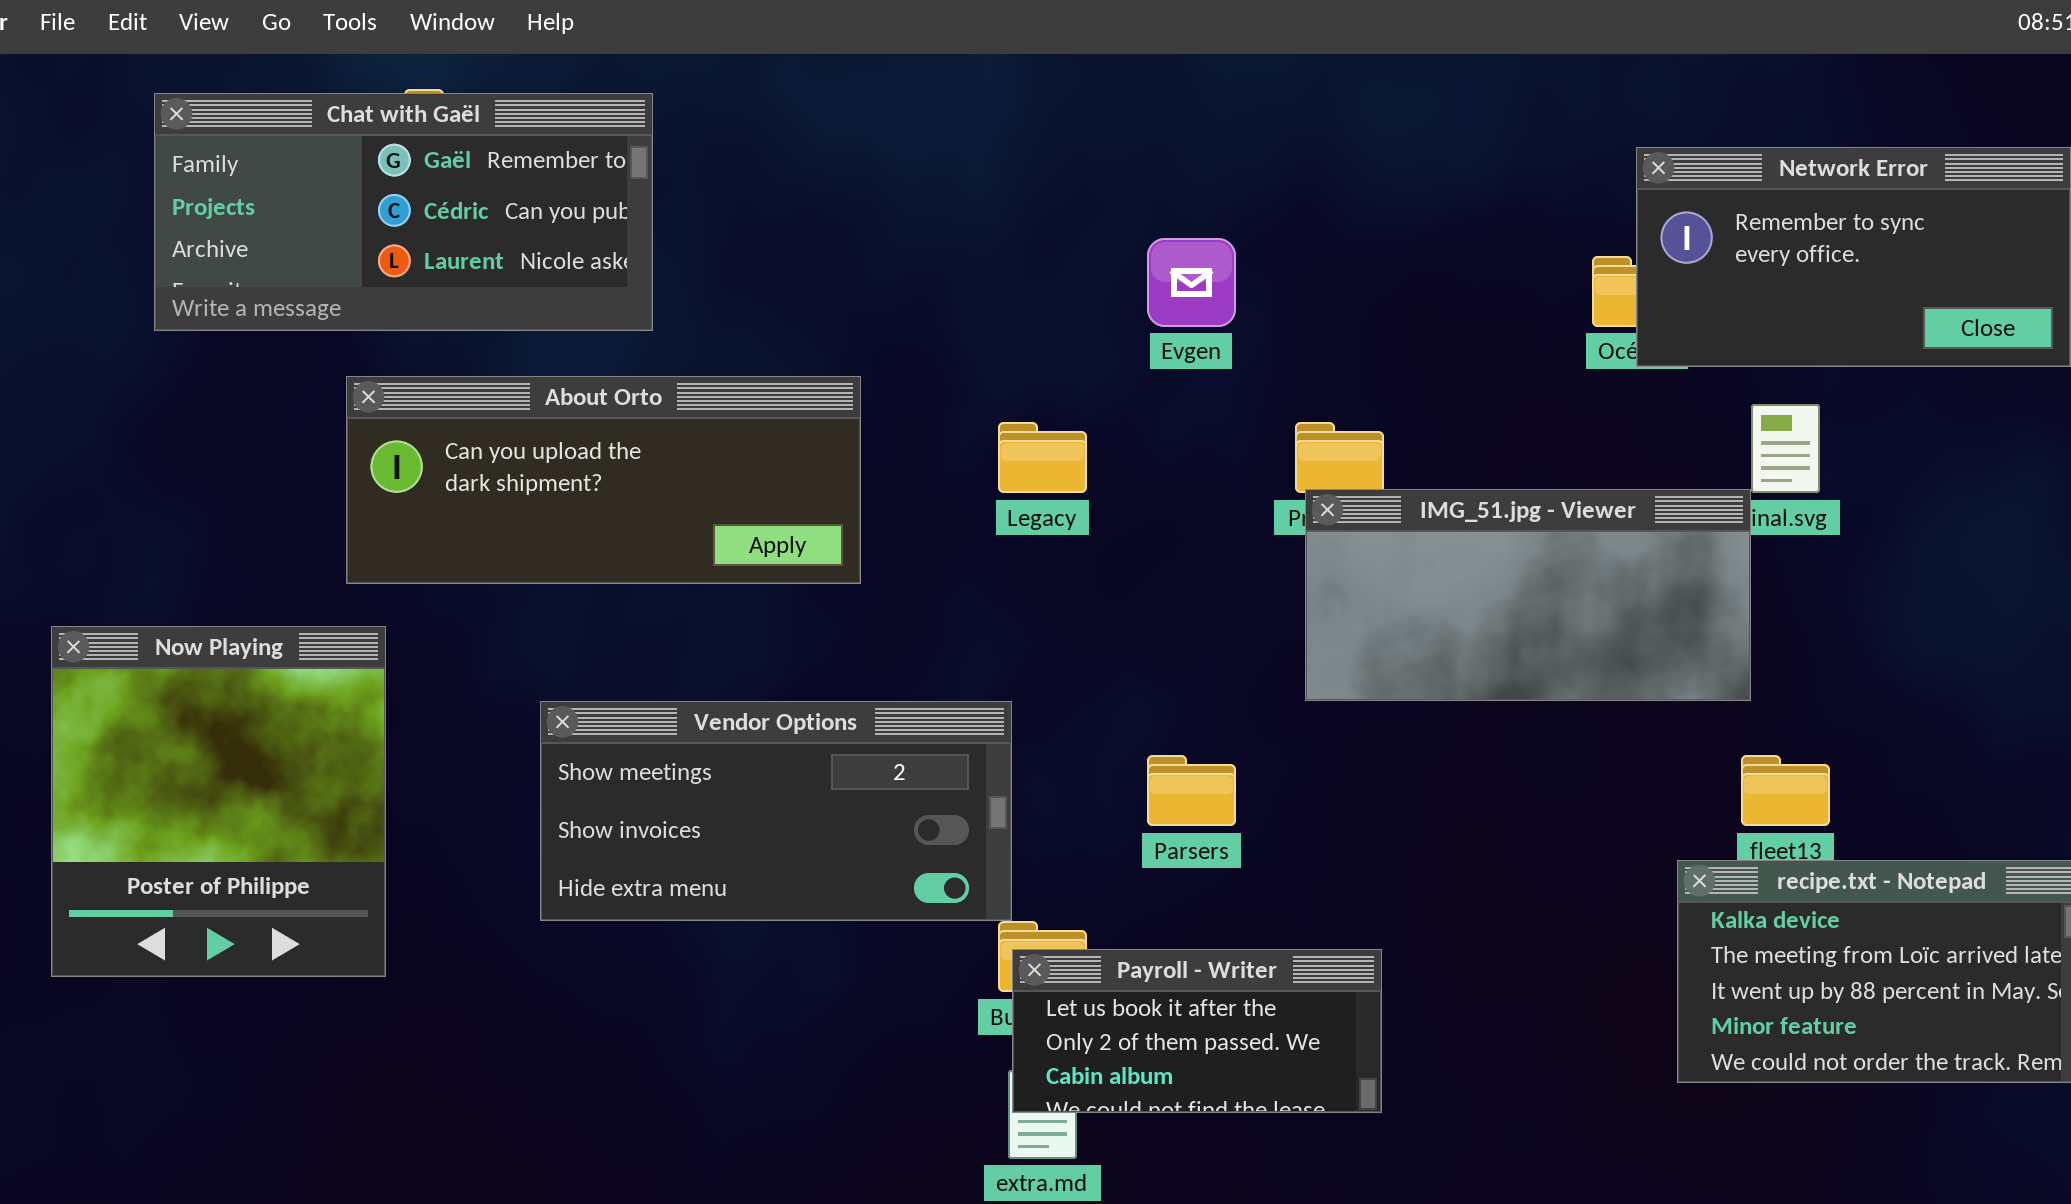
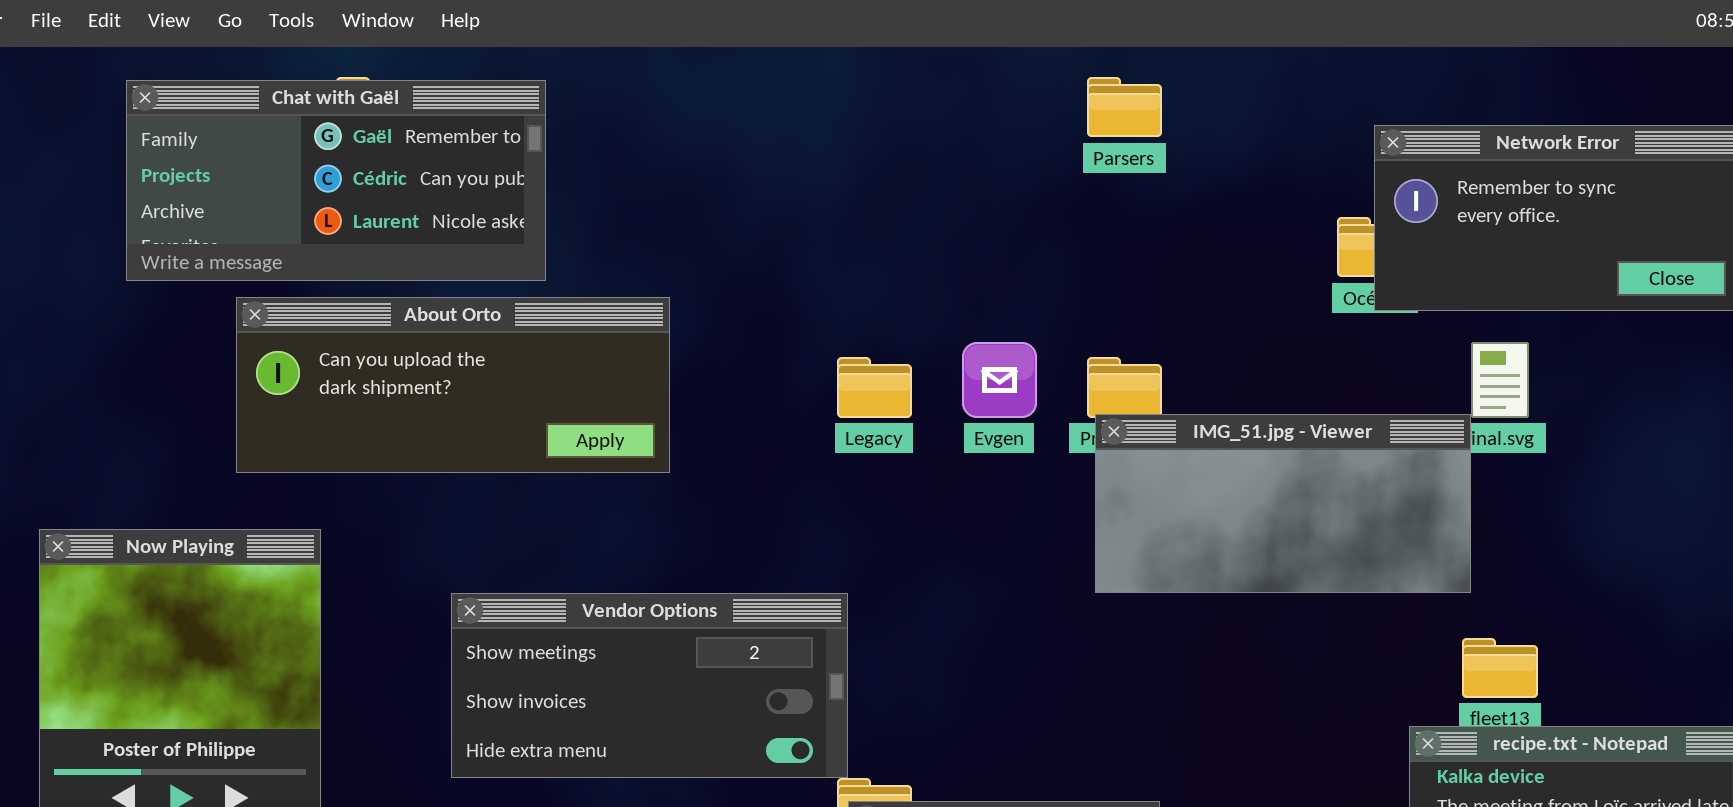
Evgen: [1147,238,1236,327] -> [962,342,1037,418], moved
About Orto: [346,376,861,584] -> [236,297,670,473], moved
Parsers: [1147,755,1236,826] -> [1087,77,1162,137], moved

